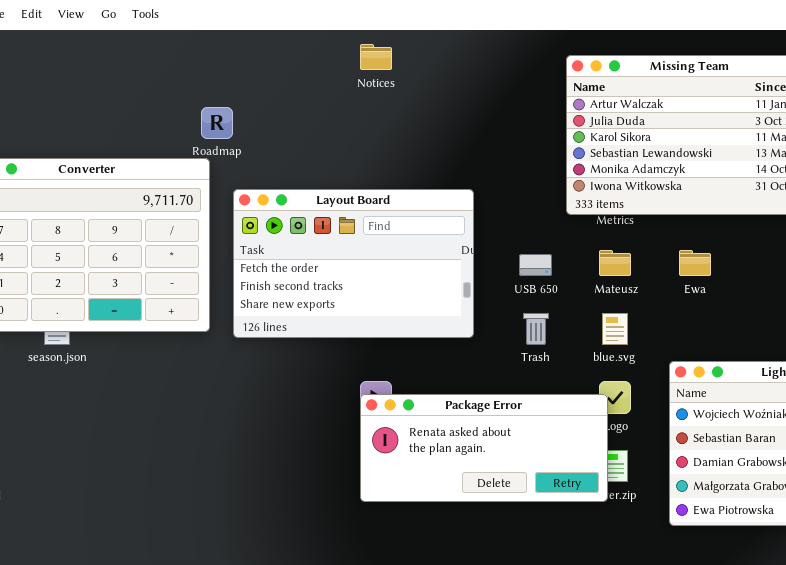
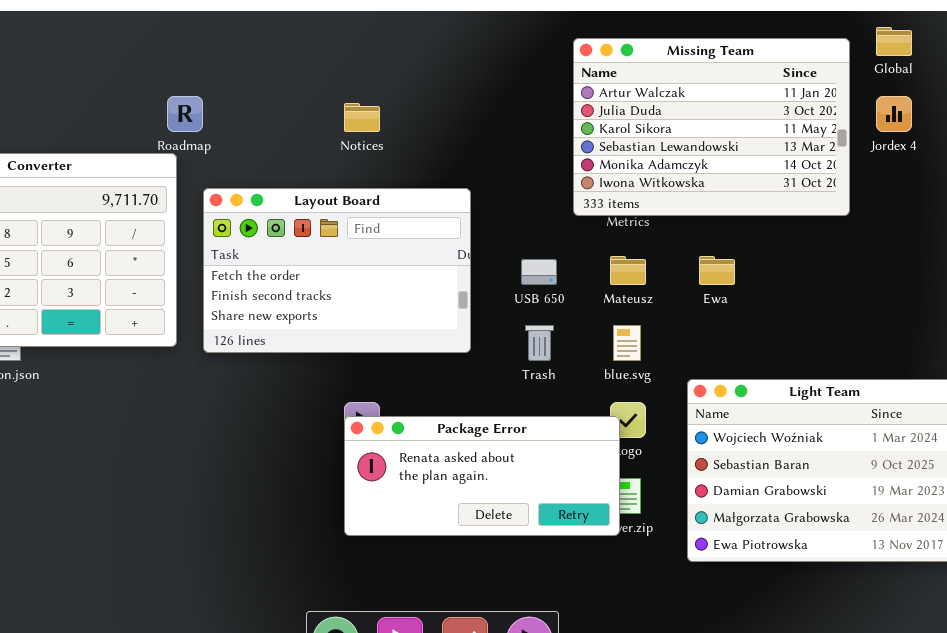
Notices: [360,44,392,70] -> [344,103,380,132], moved

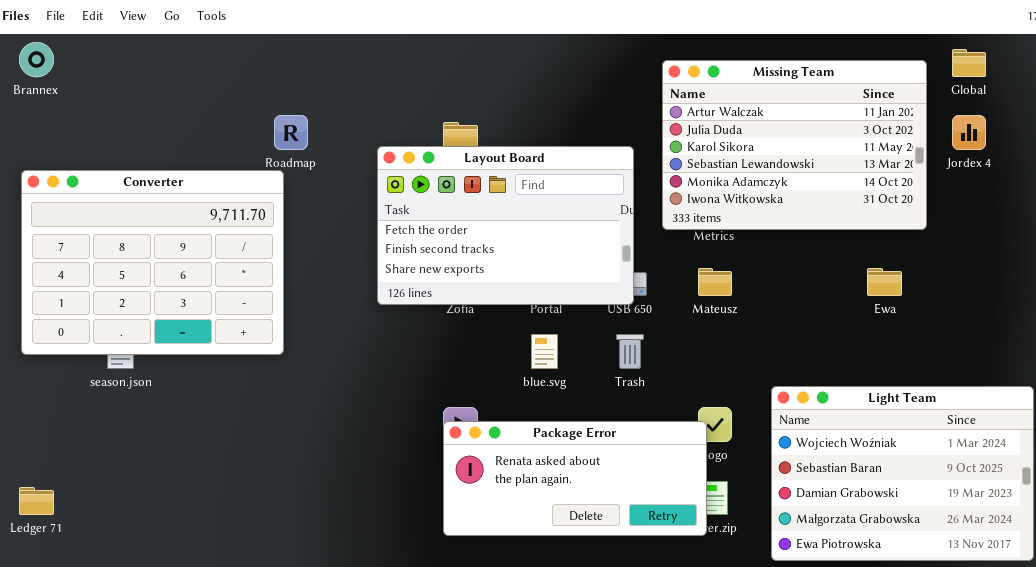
Layout Board: [203,188,471,353] -> [377,146,634,305], moved
Ewa: [699,256,735,285] -> [867,268,902,296], moved
blue.svg: [613,325,641,361] -> [531,334,558,369], moved

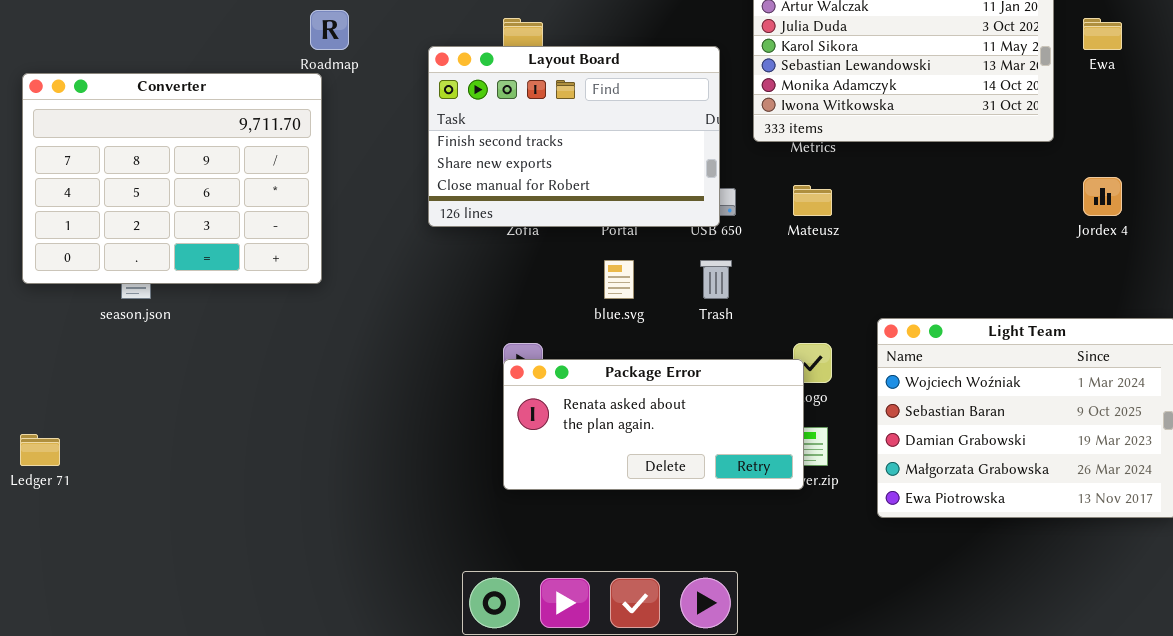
Jordex 4: [952,115,986,150] -> [1083,177,1122,216], moved
Layout Board: [377,146,634,305] -> [428,46,720,227], scrolled down 1 row
Ewa: [867,268,902,296] -> [1083,18,1122,50], moved

